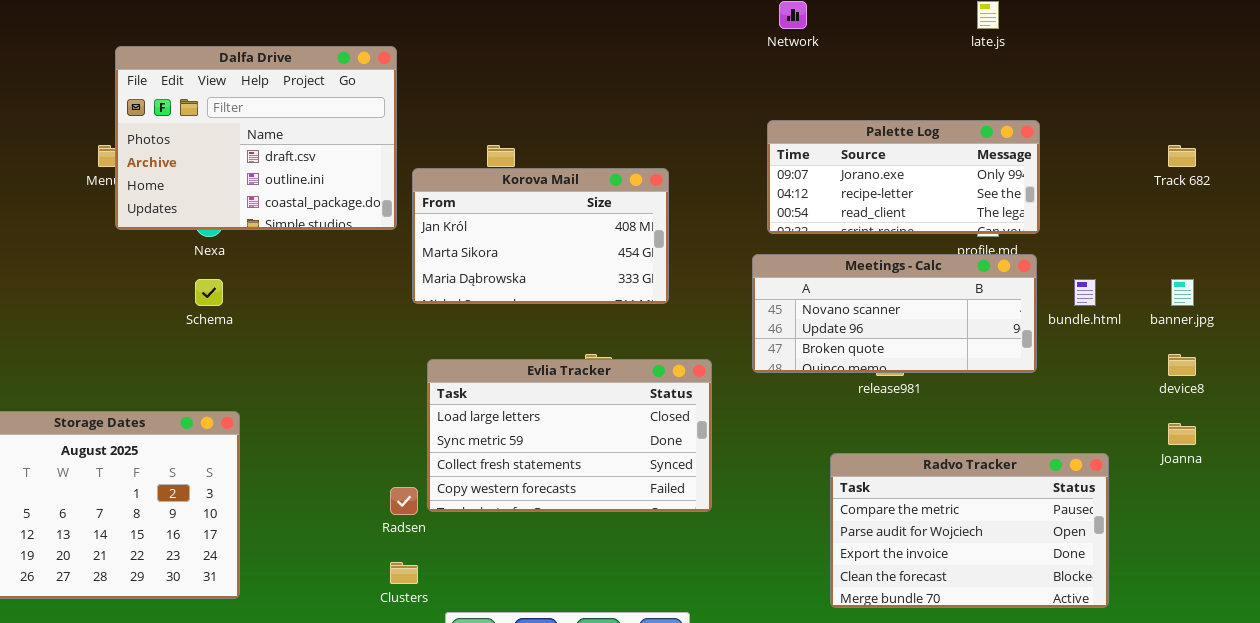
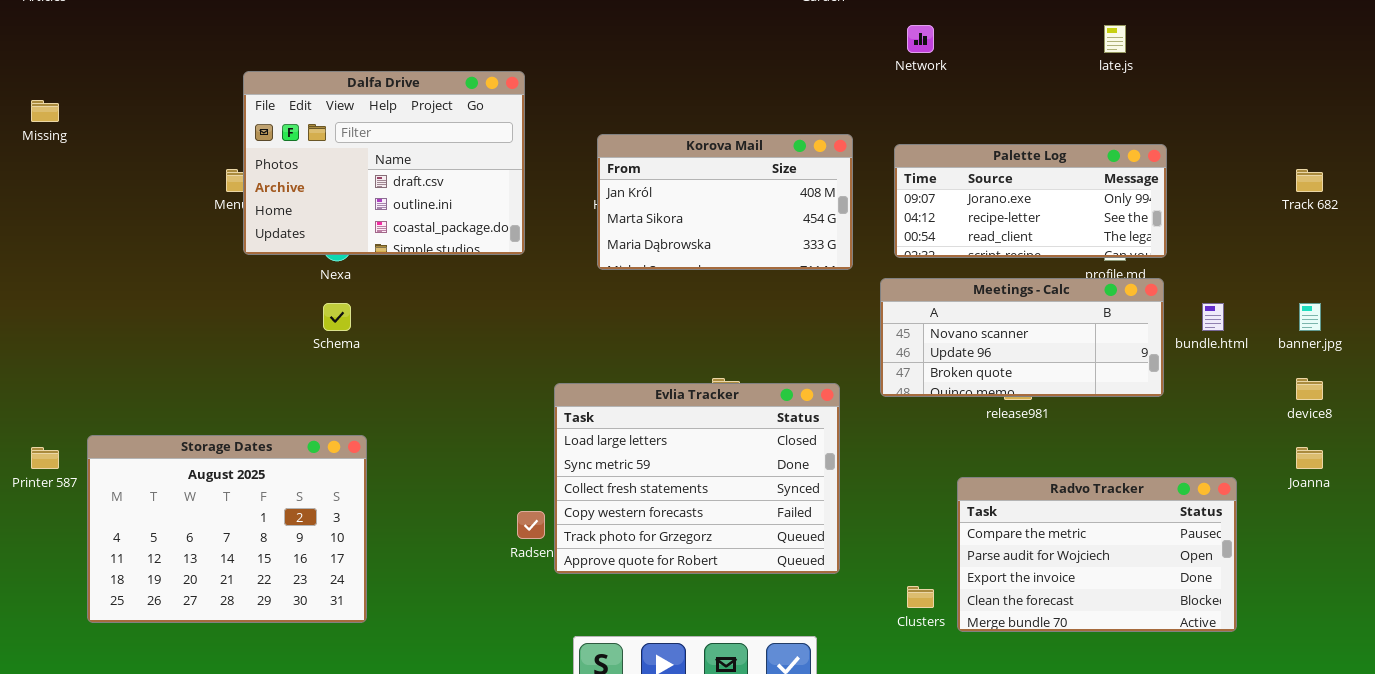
Korova Mail: [412,168,669,304] -> [597,134,853,270], moved
Evlia Tracker: [427,359,712,512] -> [554,383,840,574], resized
Clusters: [390,562,418,584] -> [907,586,934,608], moved

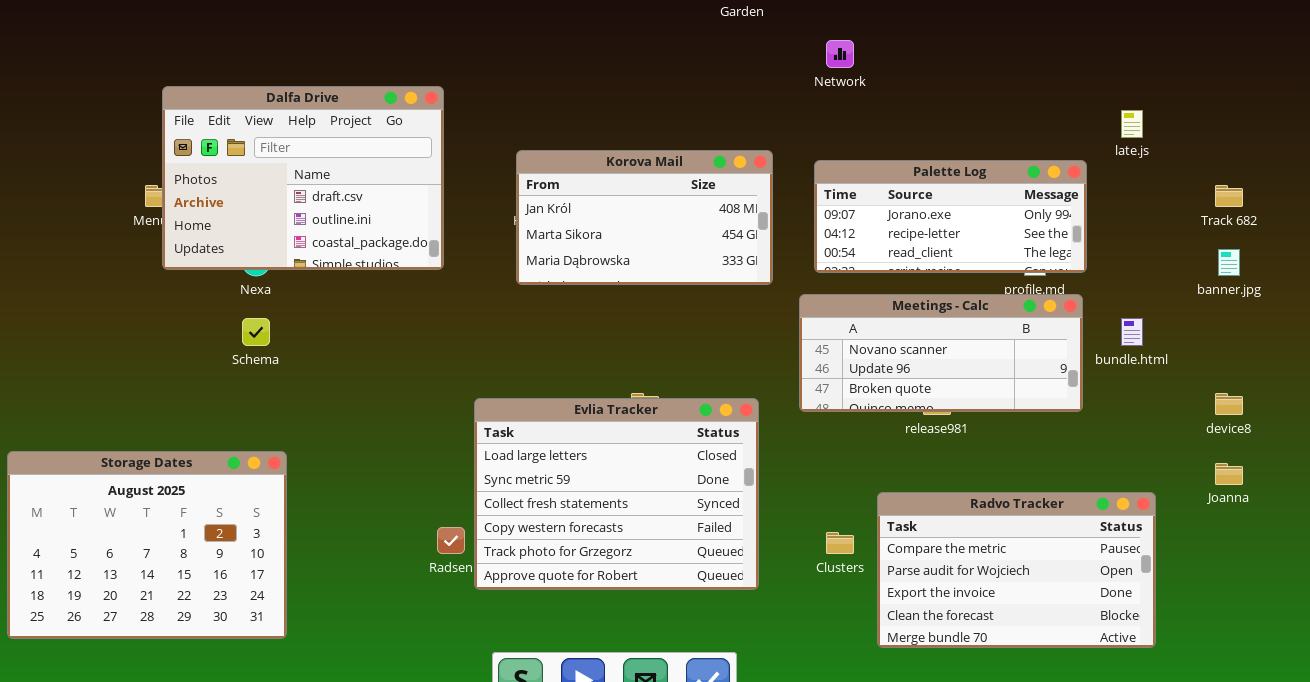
late.js: [1104,25,1126,53] -> [1121,110,1143,138], moved
banner.jpg: [1299,303,1321,331] -> [1218,249,1240,276], moved
Clusters: [907,586,934,608] -> [826,532,854,554], moved

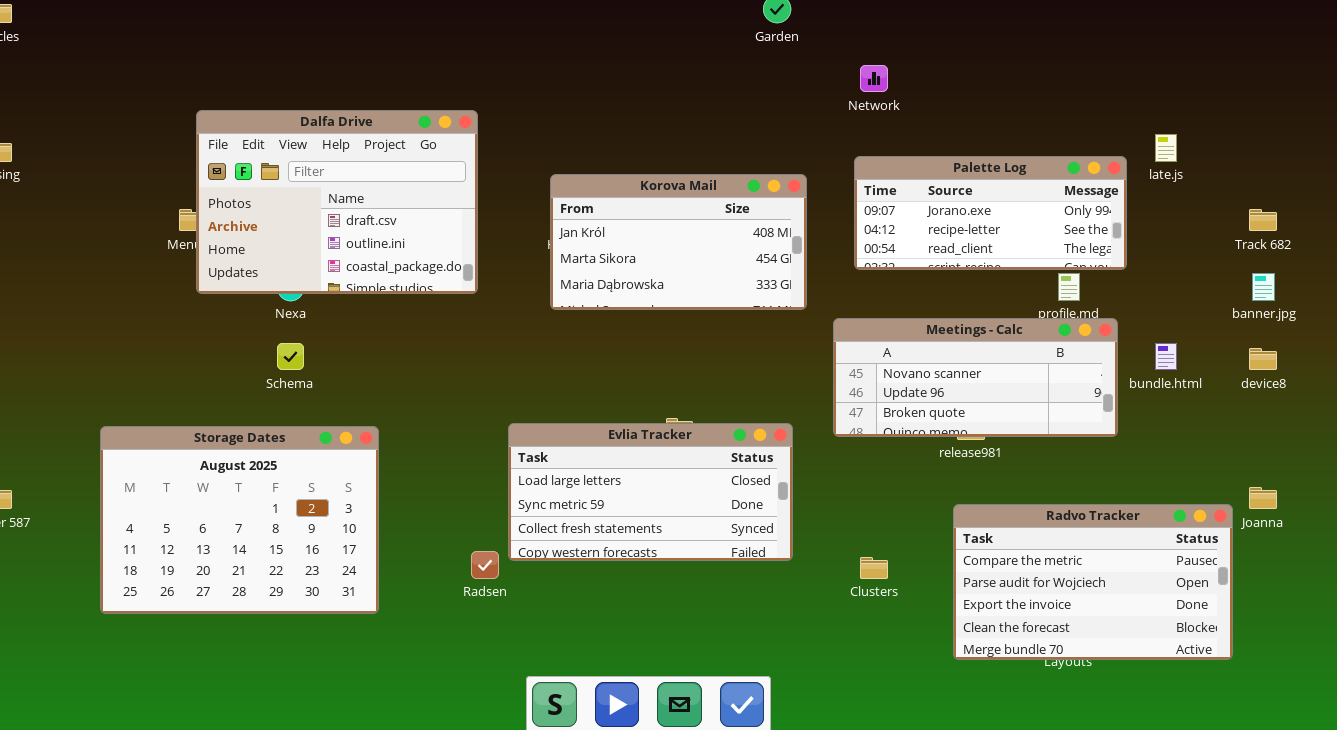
Palette Log: [814,160,1087,273] -> [854,156,1127,270], moved
device8: [1215,393,1243,415] -> [1249,348,1277,370], moved
Evlia Tracker: [474,398,759,590] -> [508,423,793,561], resized
Storage Dates: [7,451,287,639] -> [100,426,379,614], moved
Radvo Tracker: [877,492,1156,648] -> [953,504,1233,660], moved

